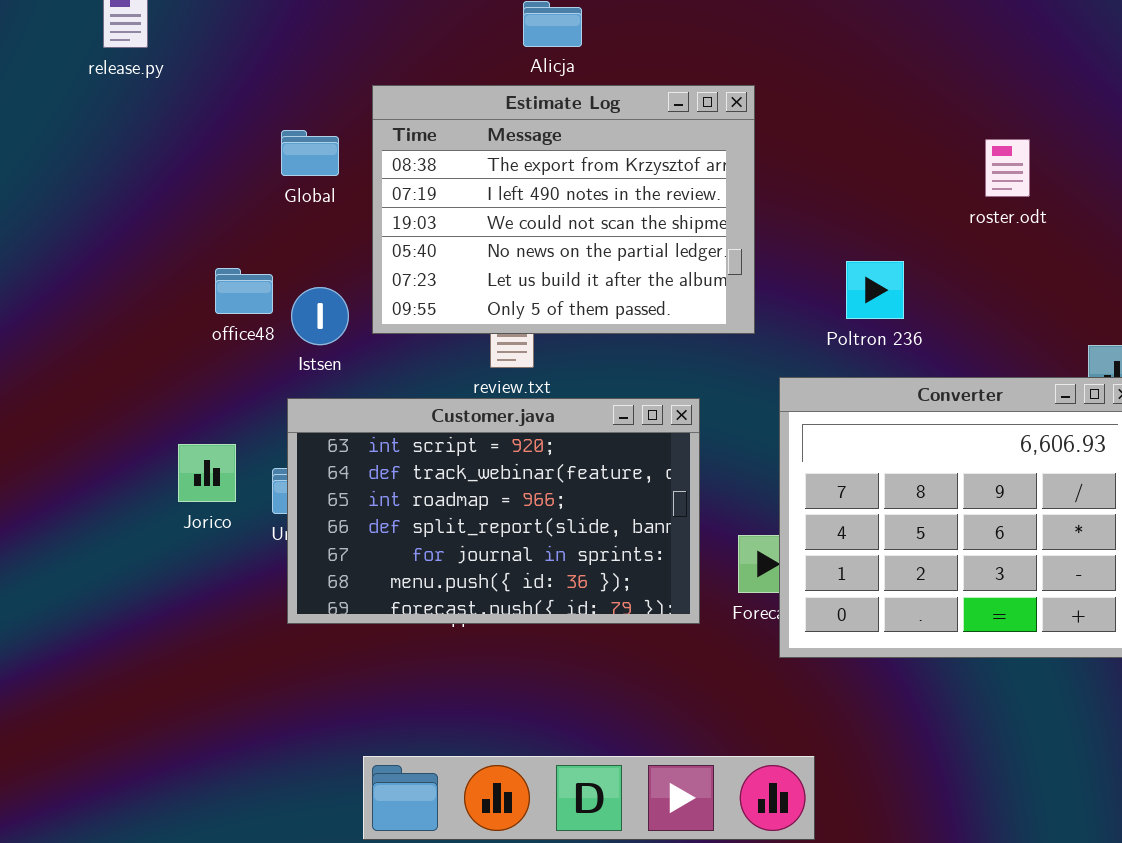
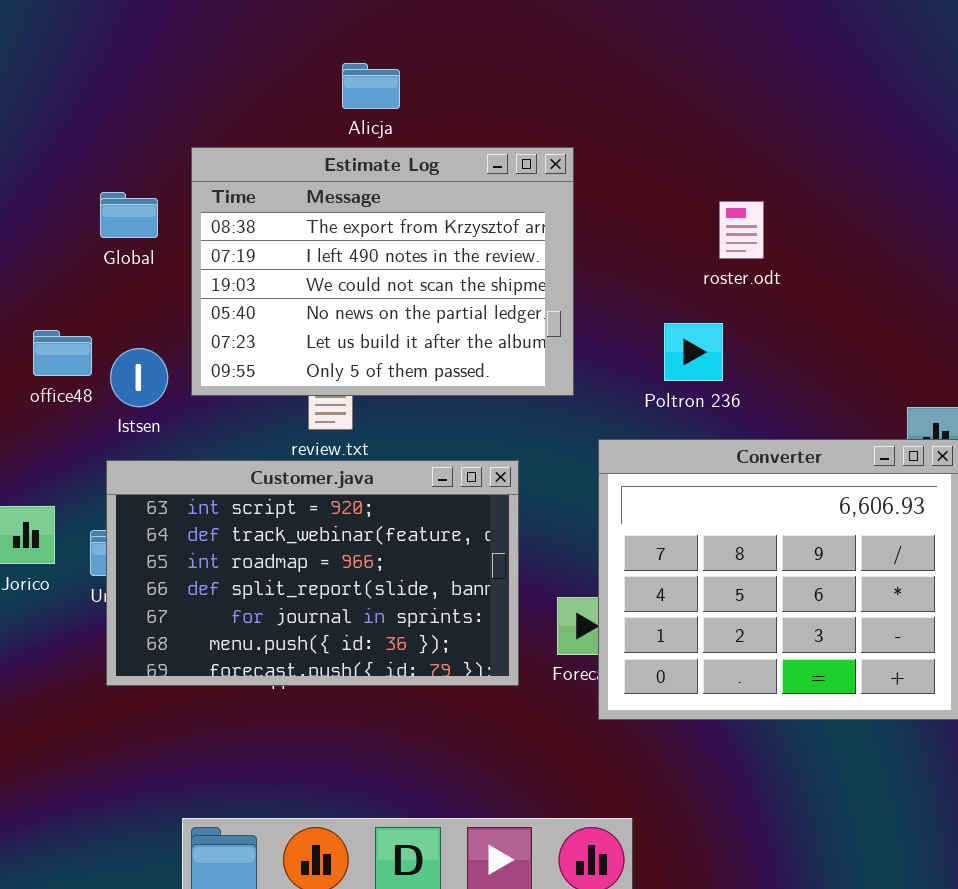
roster.odt: [985,139,1030,197] -> [719,201,764,259], moved

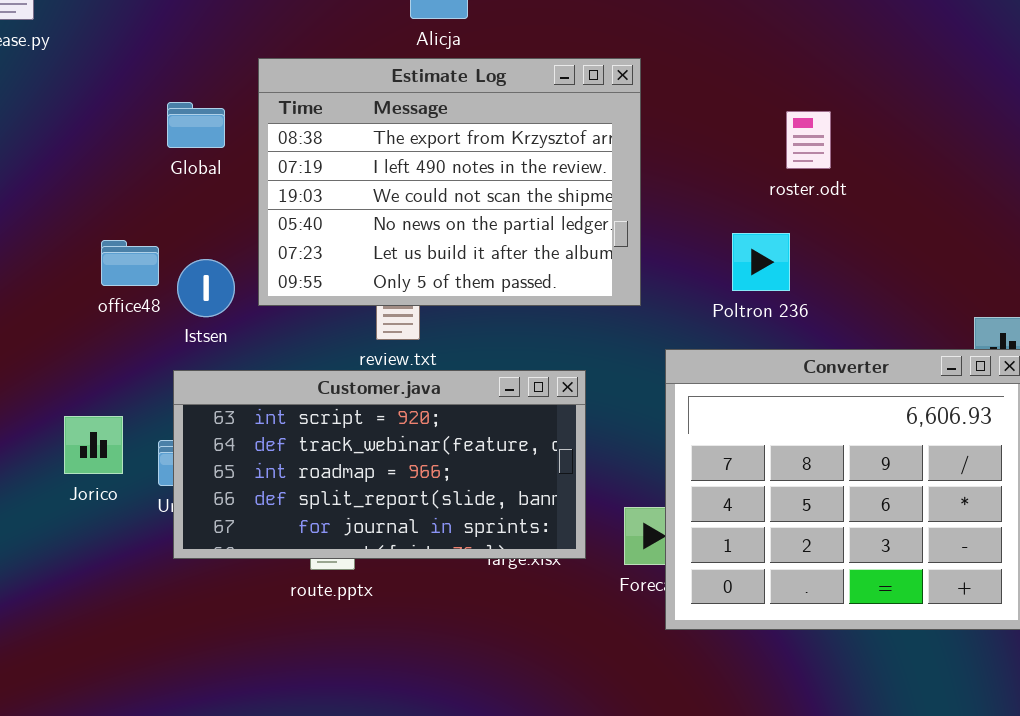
Customer.java: [106,460,519,686] -> [173,370,586,559], resized

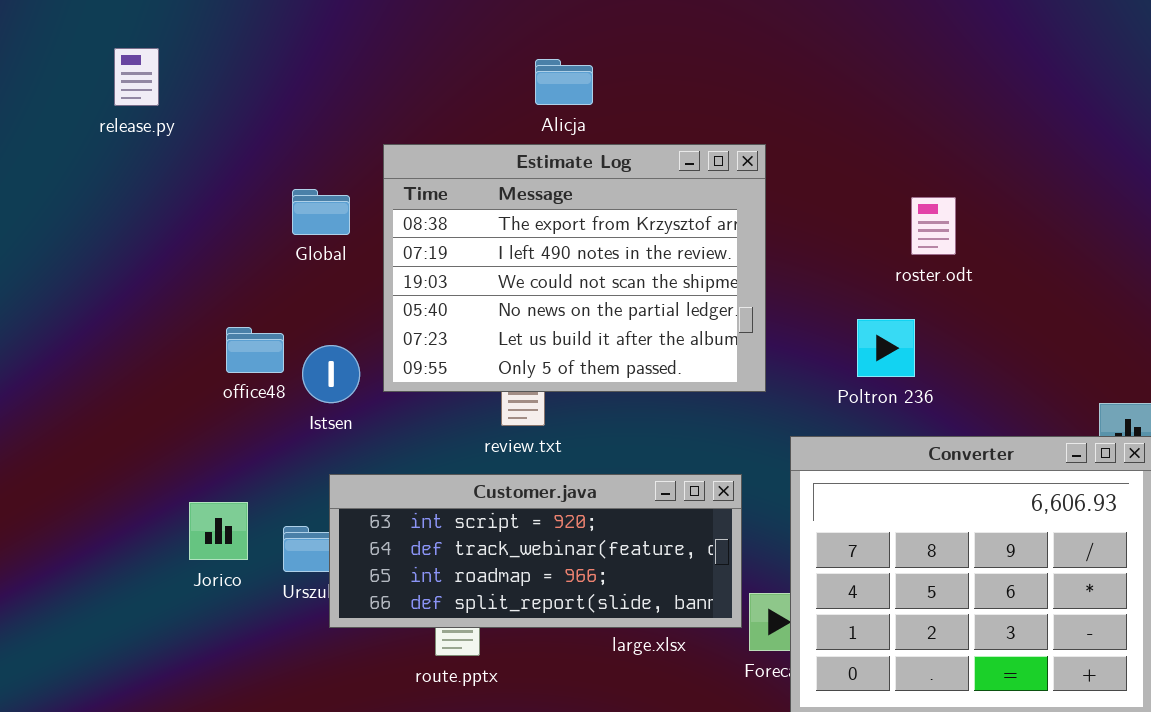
Customer.java: [173,370,586,559] -> [329,474,742,628], moved, resized

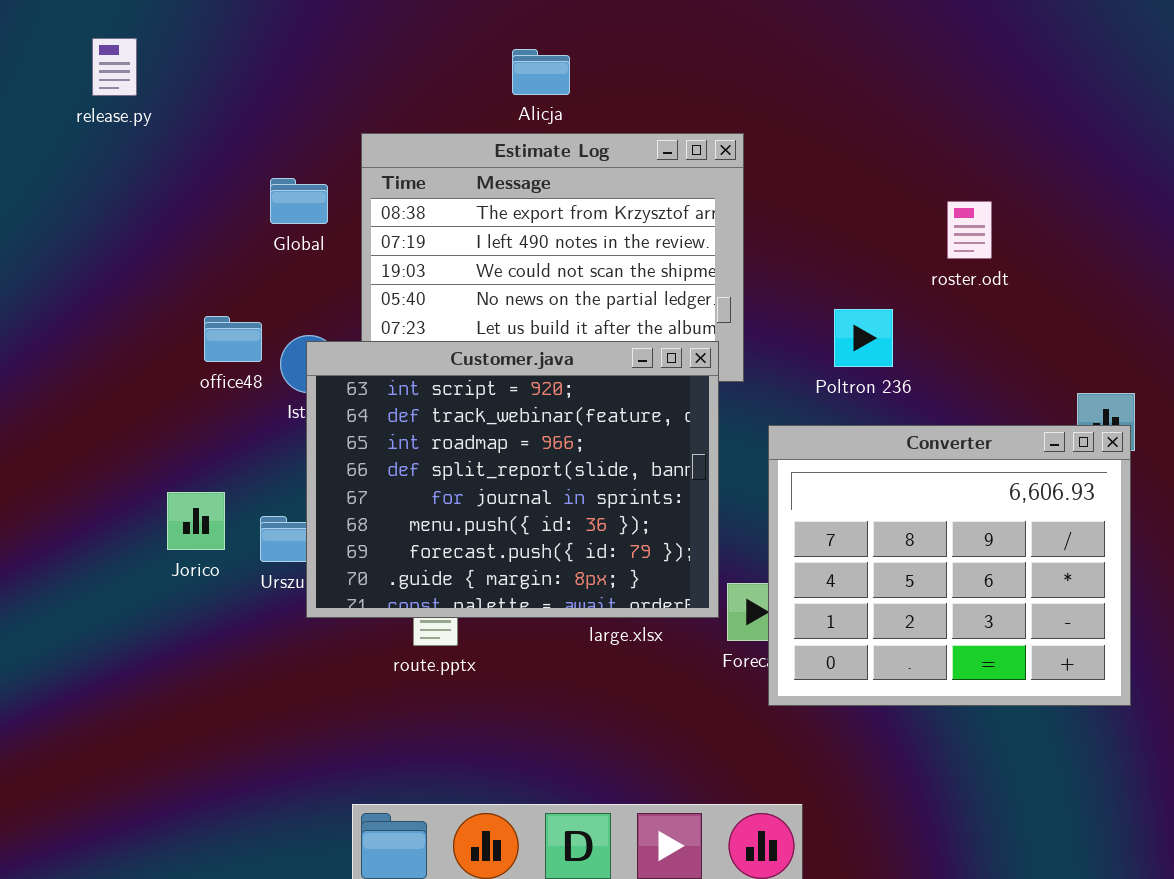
roster.odt: [911,197,956,255] -> [947,201,992,259], moved
Customer.java: [329,474,742,628] -> [306,341,719,618], resized

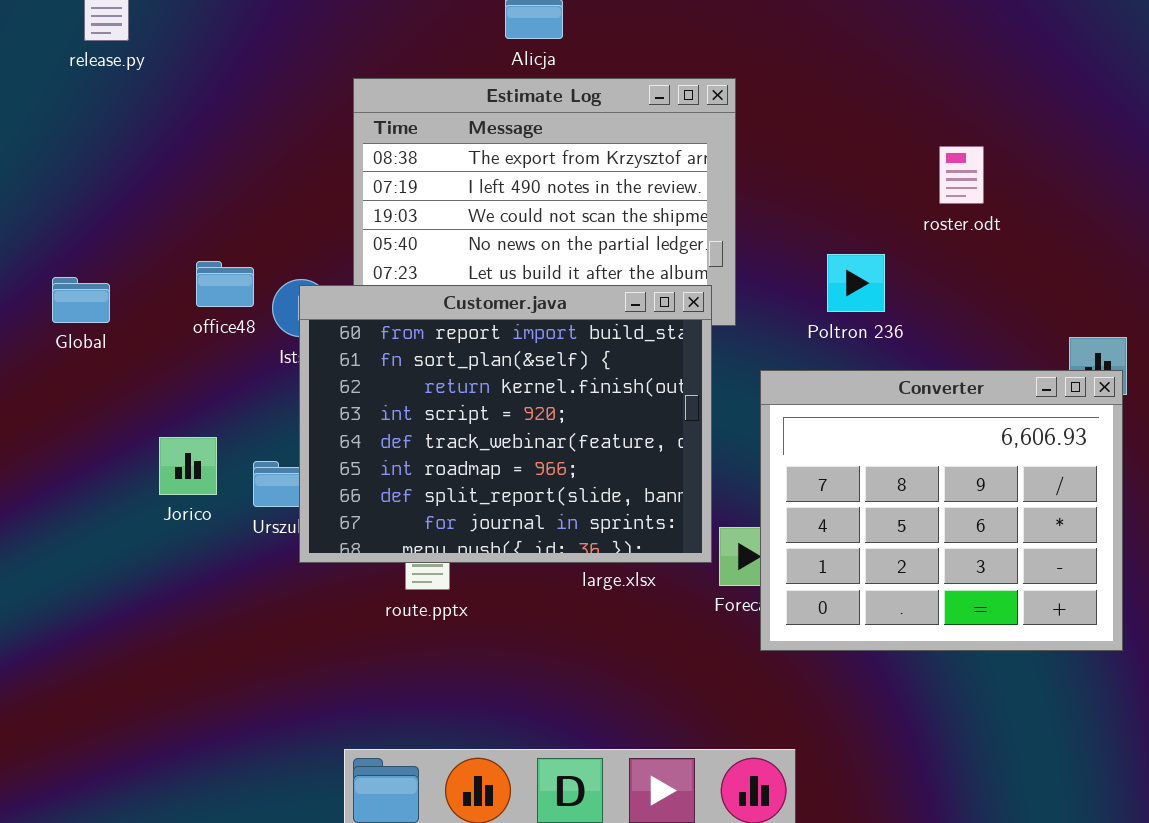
Global: [270,178,328,224] -> [52,277,110,323], moved
Customer.java: [306,341,719,618] -> [299,285,712,563], scrolled up 3 rows

